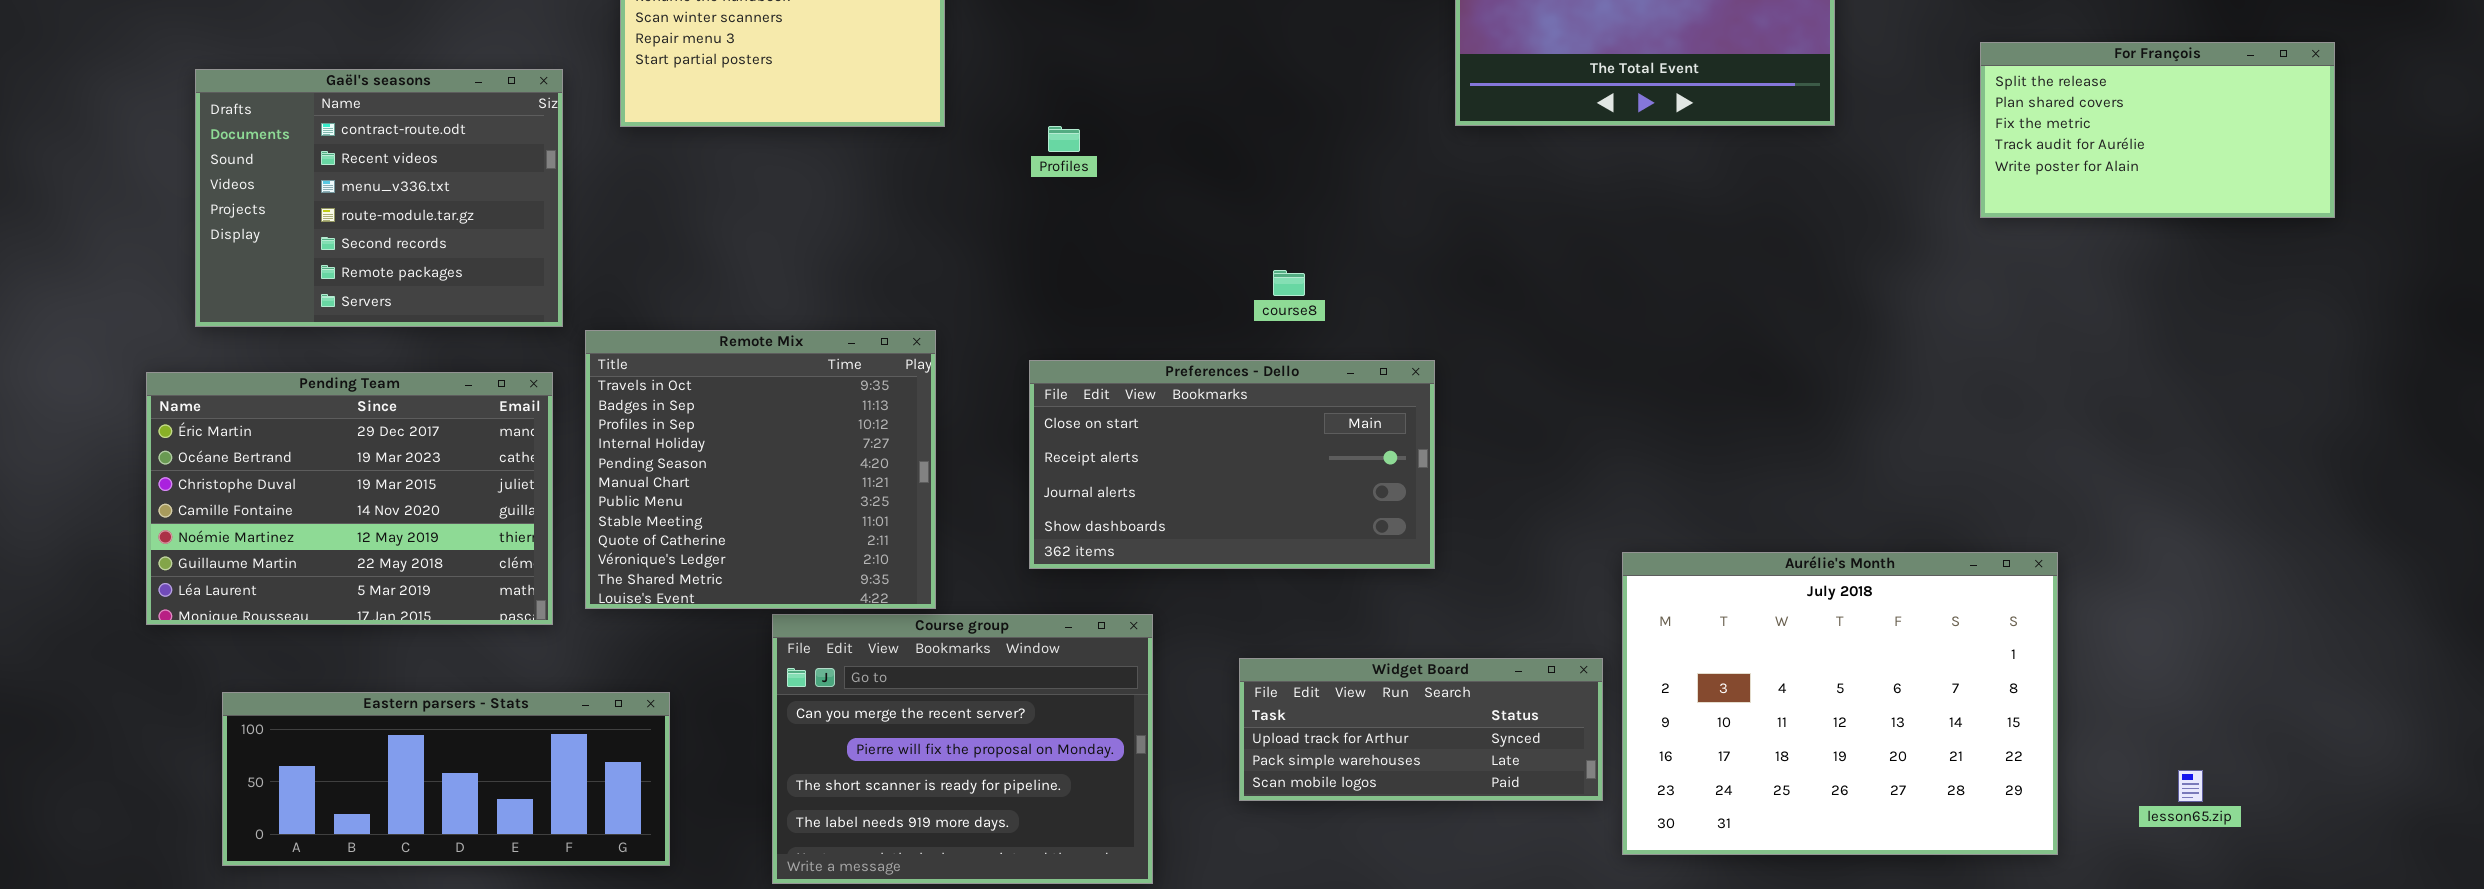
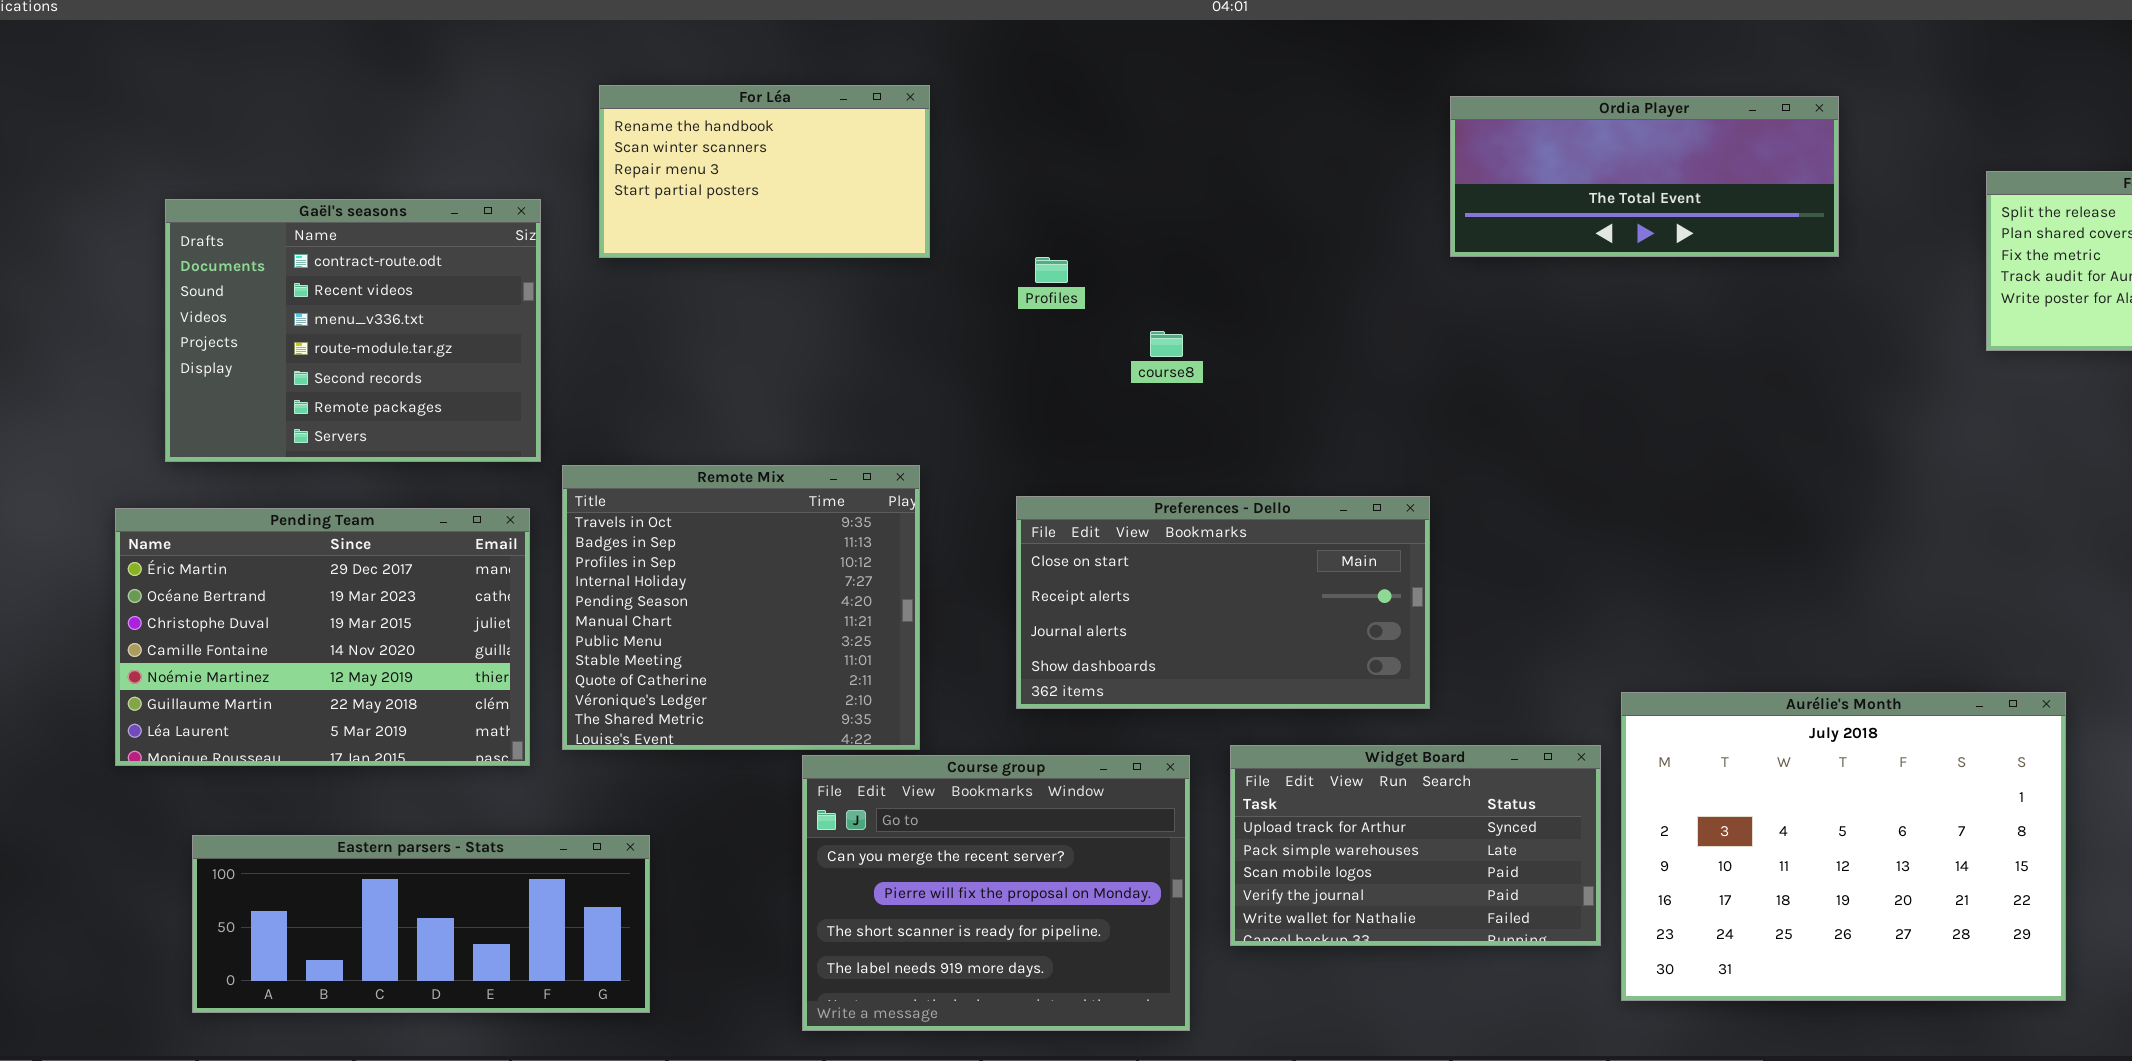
course8: [1273,270,1305,296] -> [1150,331,1183,357], moved
Course group: [772,614,1153,884] -> [802,755,1190,1031], moved
Widget Board: [1239,658,1603,801] -> [1230,745,1601,946], resized

